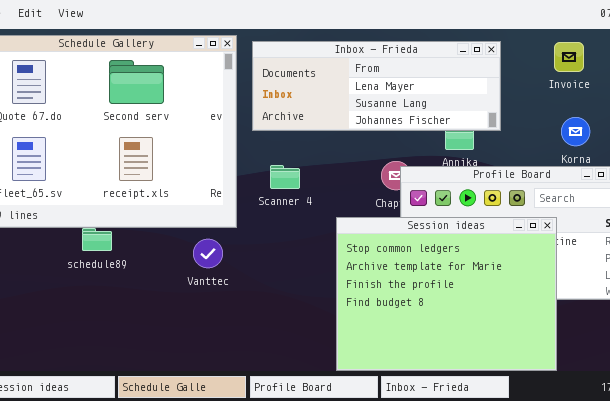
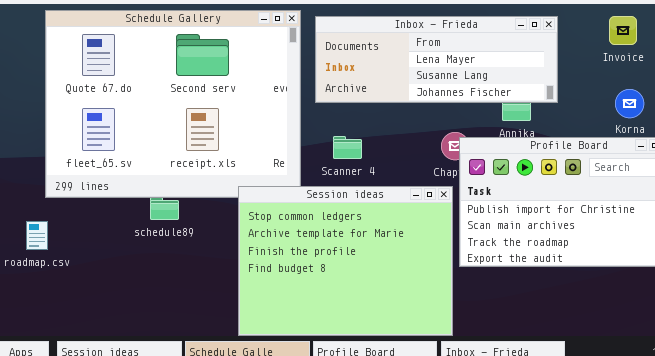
Session ideas: [336,217,557,371] -> [238,186,453,336], moved

